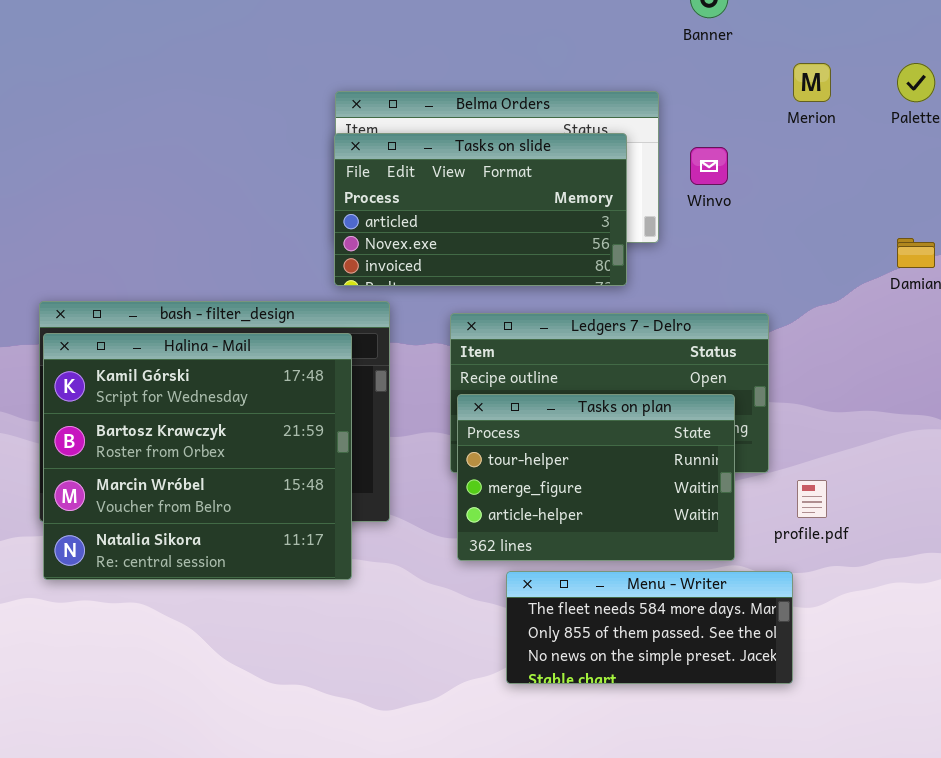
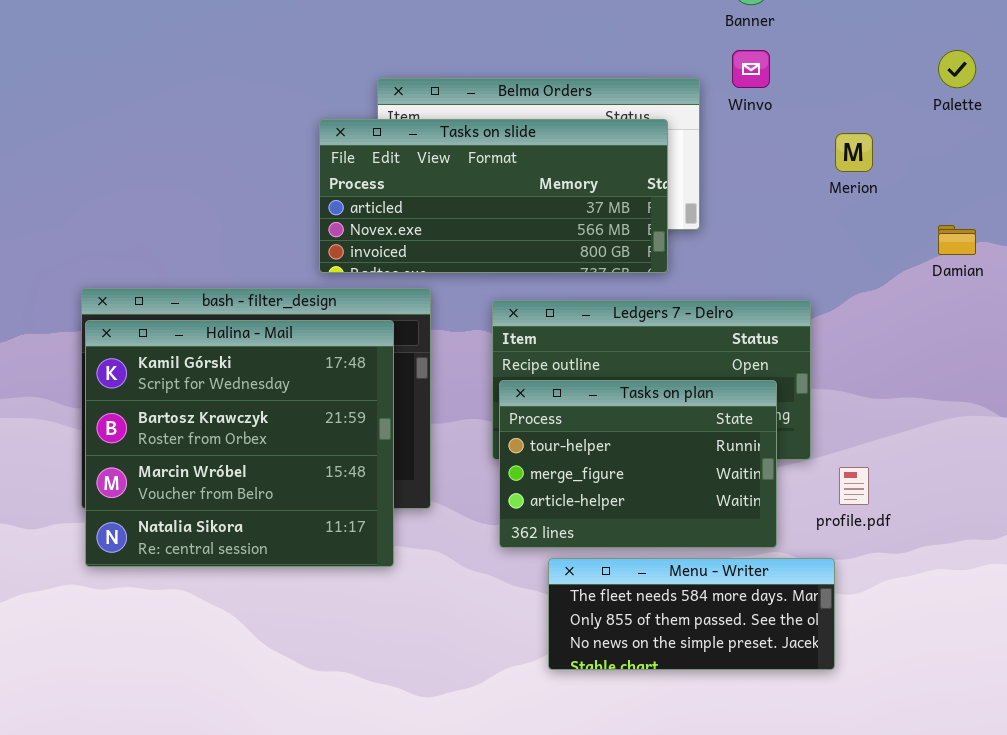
Merion: [793,63,831,102] -> [835,133,873,172], moved
Tasks on slide: [334,133,627,286] -> [319,119,668,273], resized
Winvo: [690,147,728,185] -> [732,50,770,88], moved

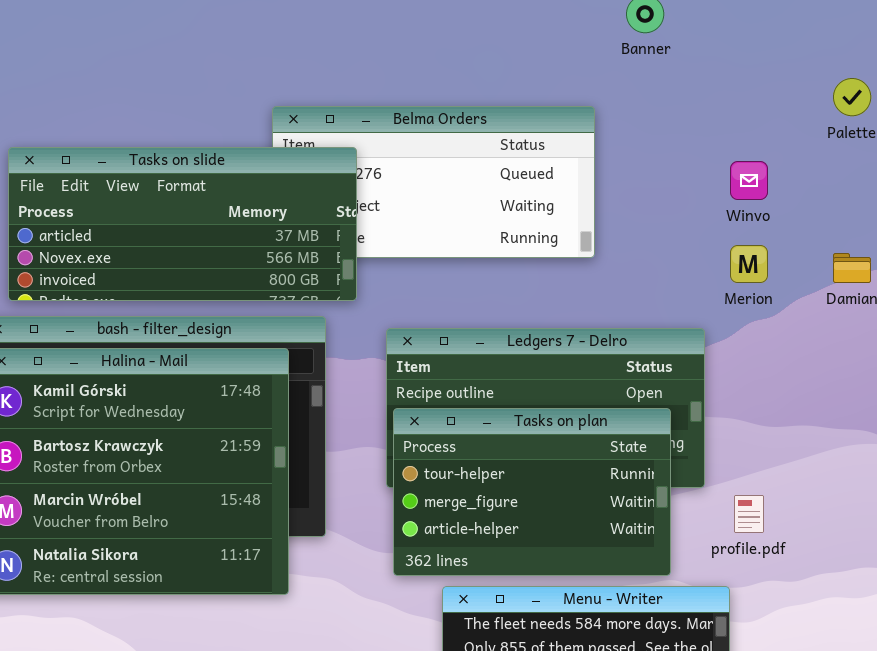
Winvo: [732,50,770,88] -> [730,161,768,200], moved
Tasks on slide: [319,119,668,273] -> [8,147,357,301], moved
Merion: [835,133,873,172] -> [730,245,768,283], moved

